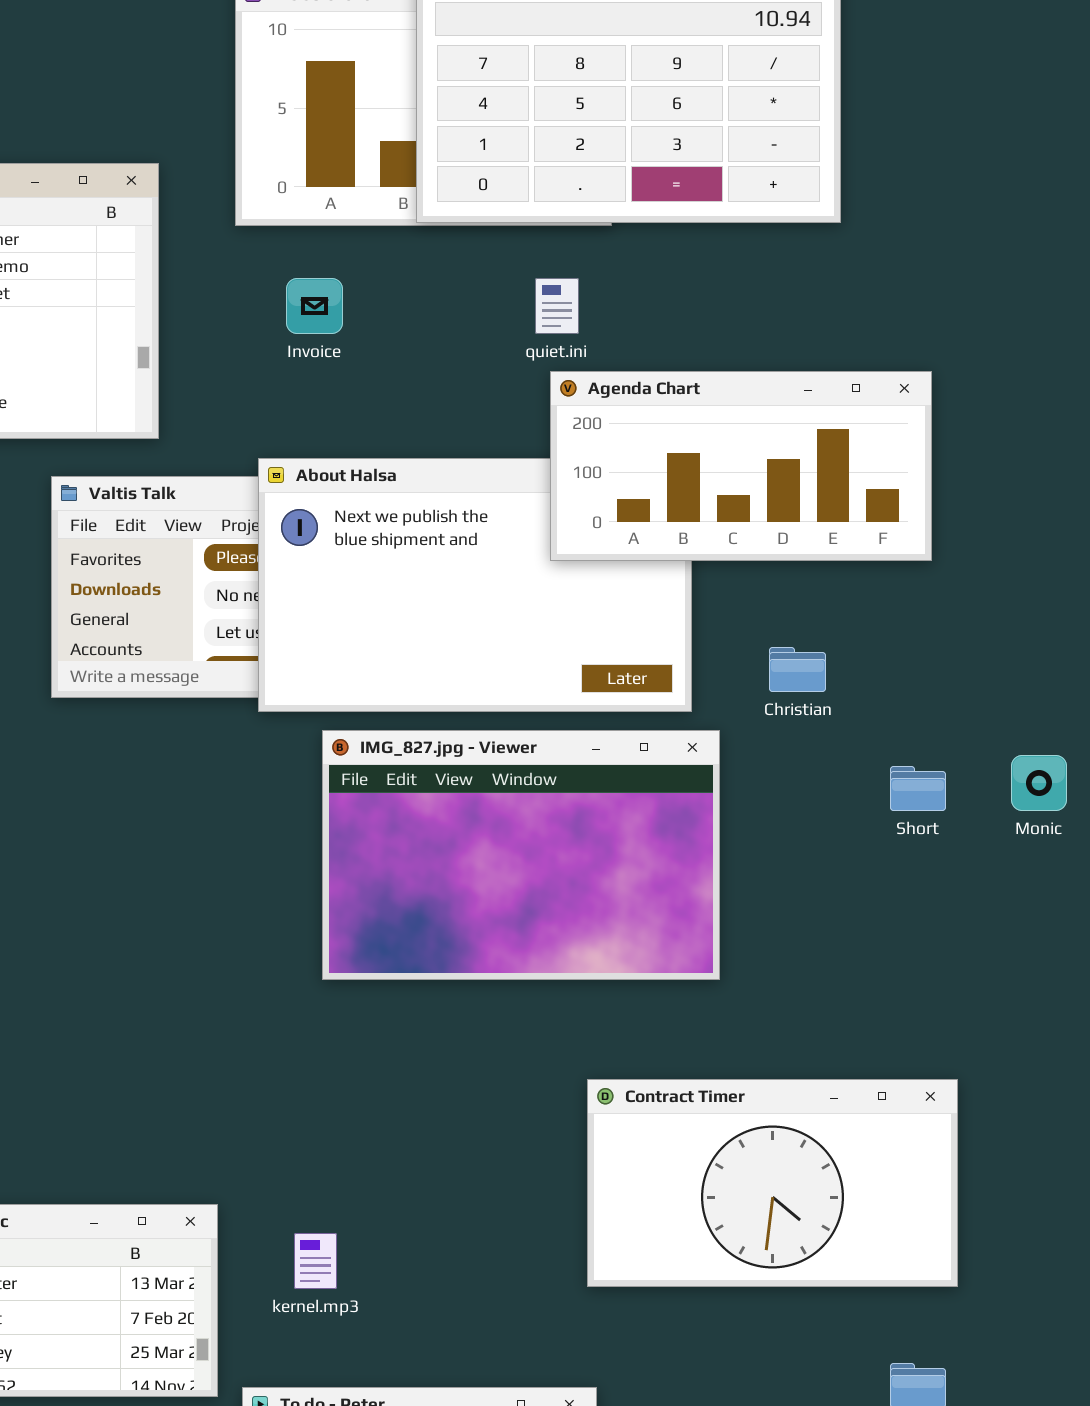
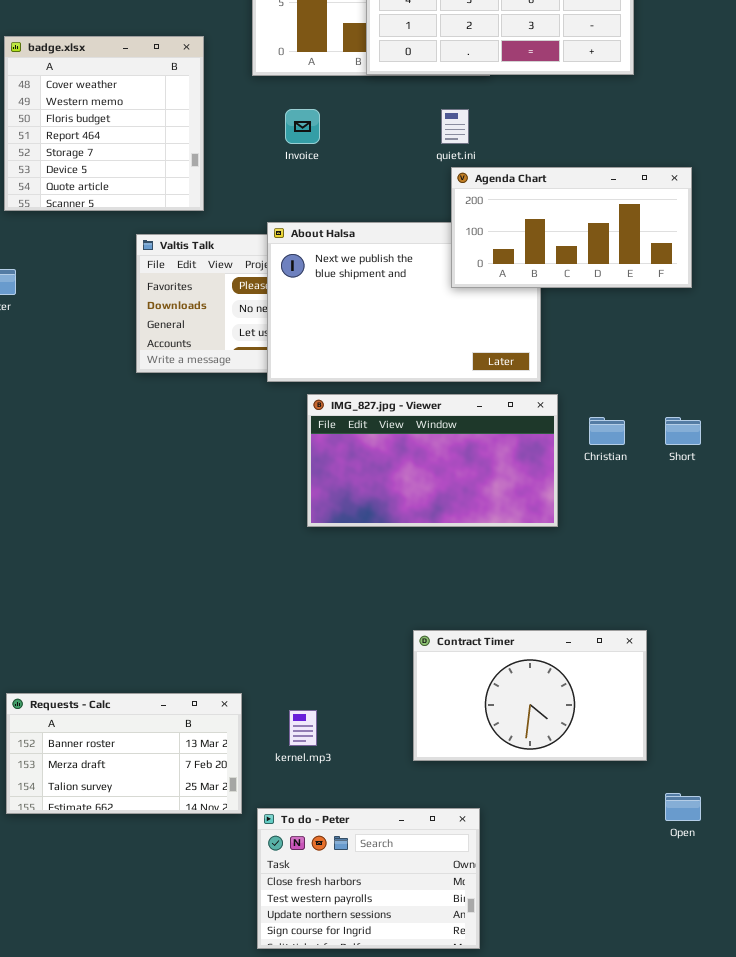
Christian: [769,647,826,692] -> [589,417,625,445], moved
IMG_827.jpg - Viewer: [322,730,720,980] -> [307,394,558,527], resized
Contract Timer: [587,1079,958,1287] -> [413,630,647,761], moved

